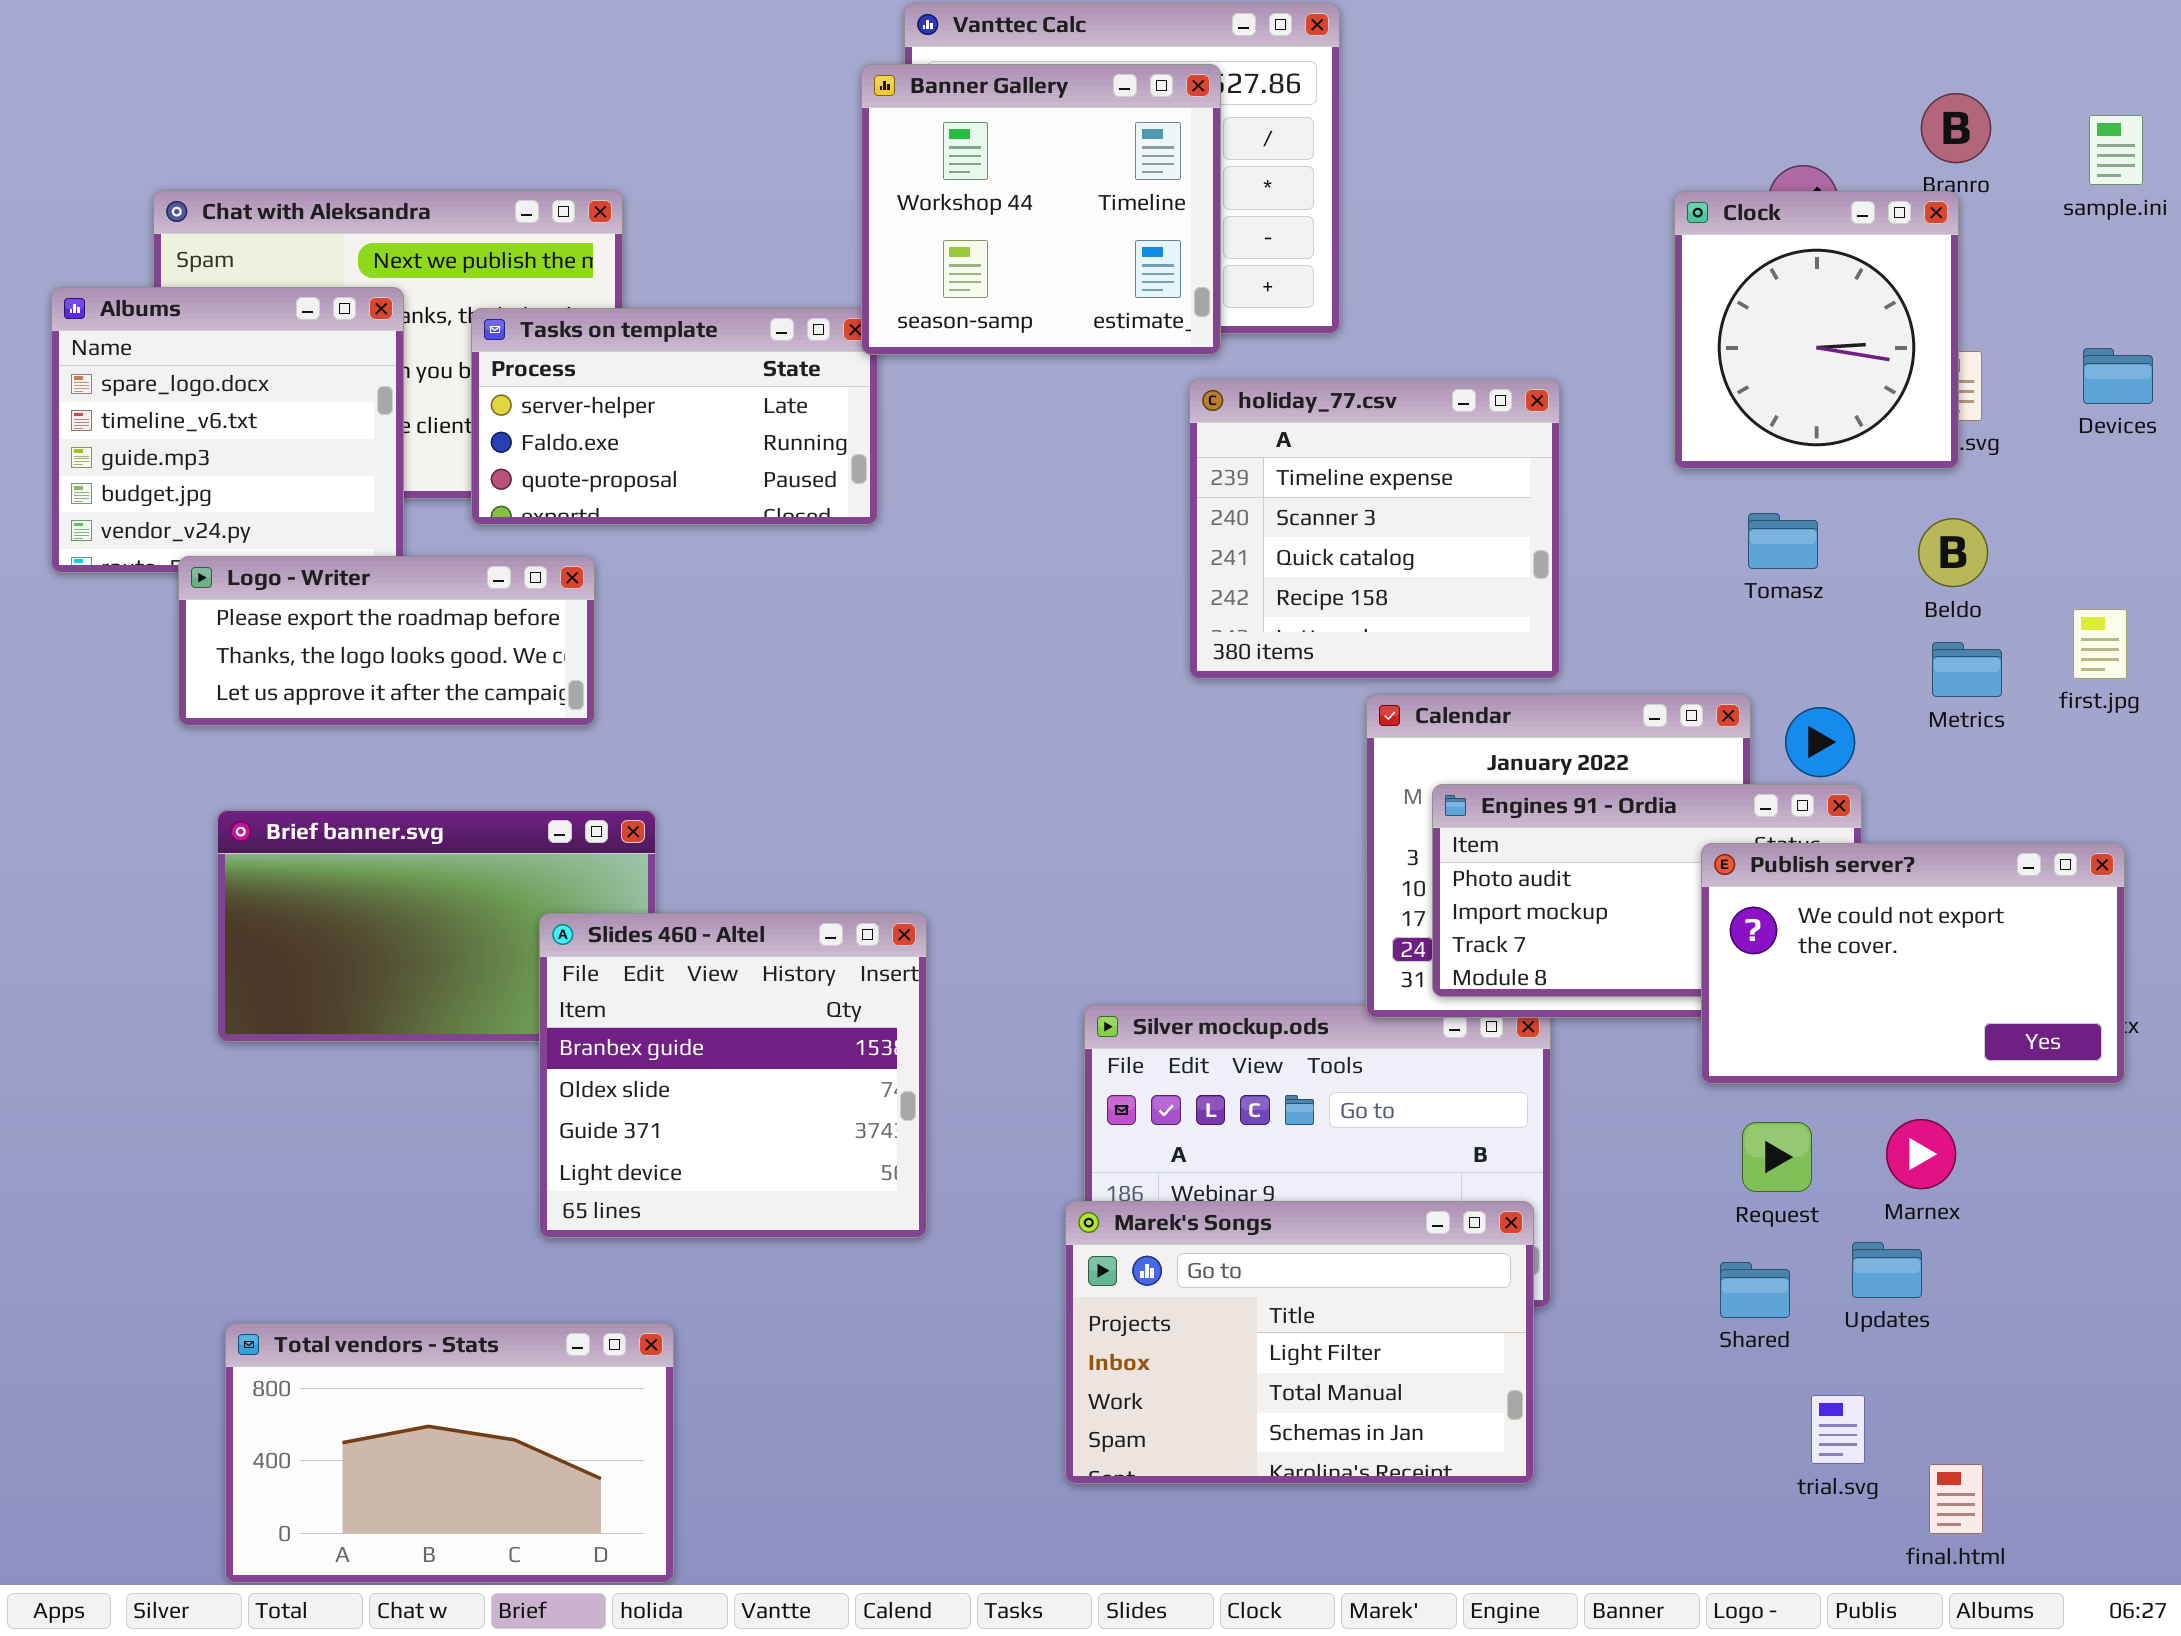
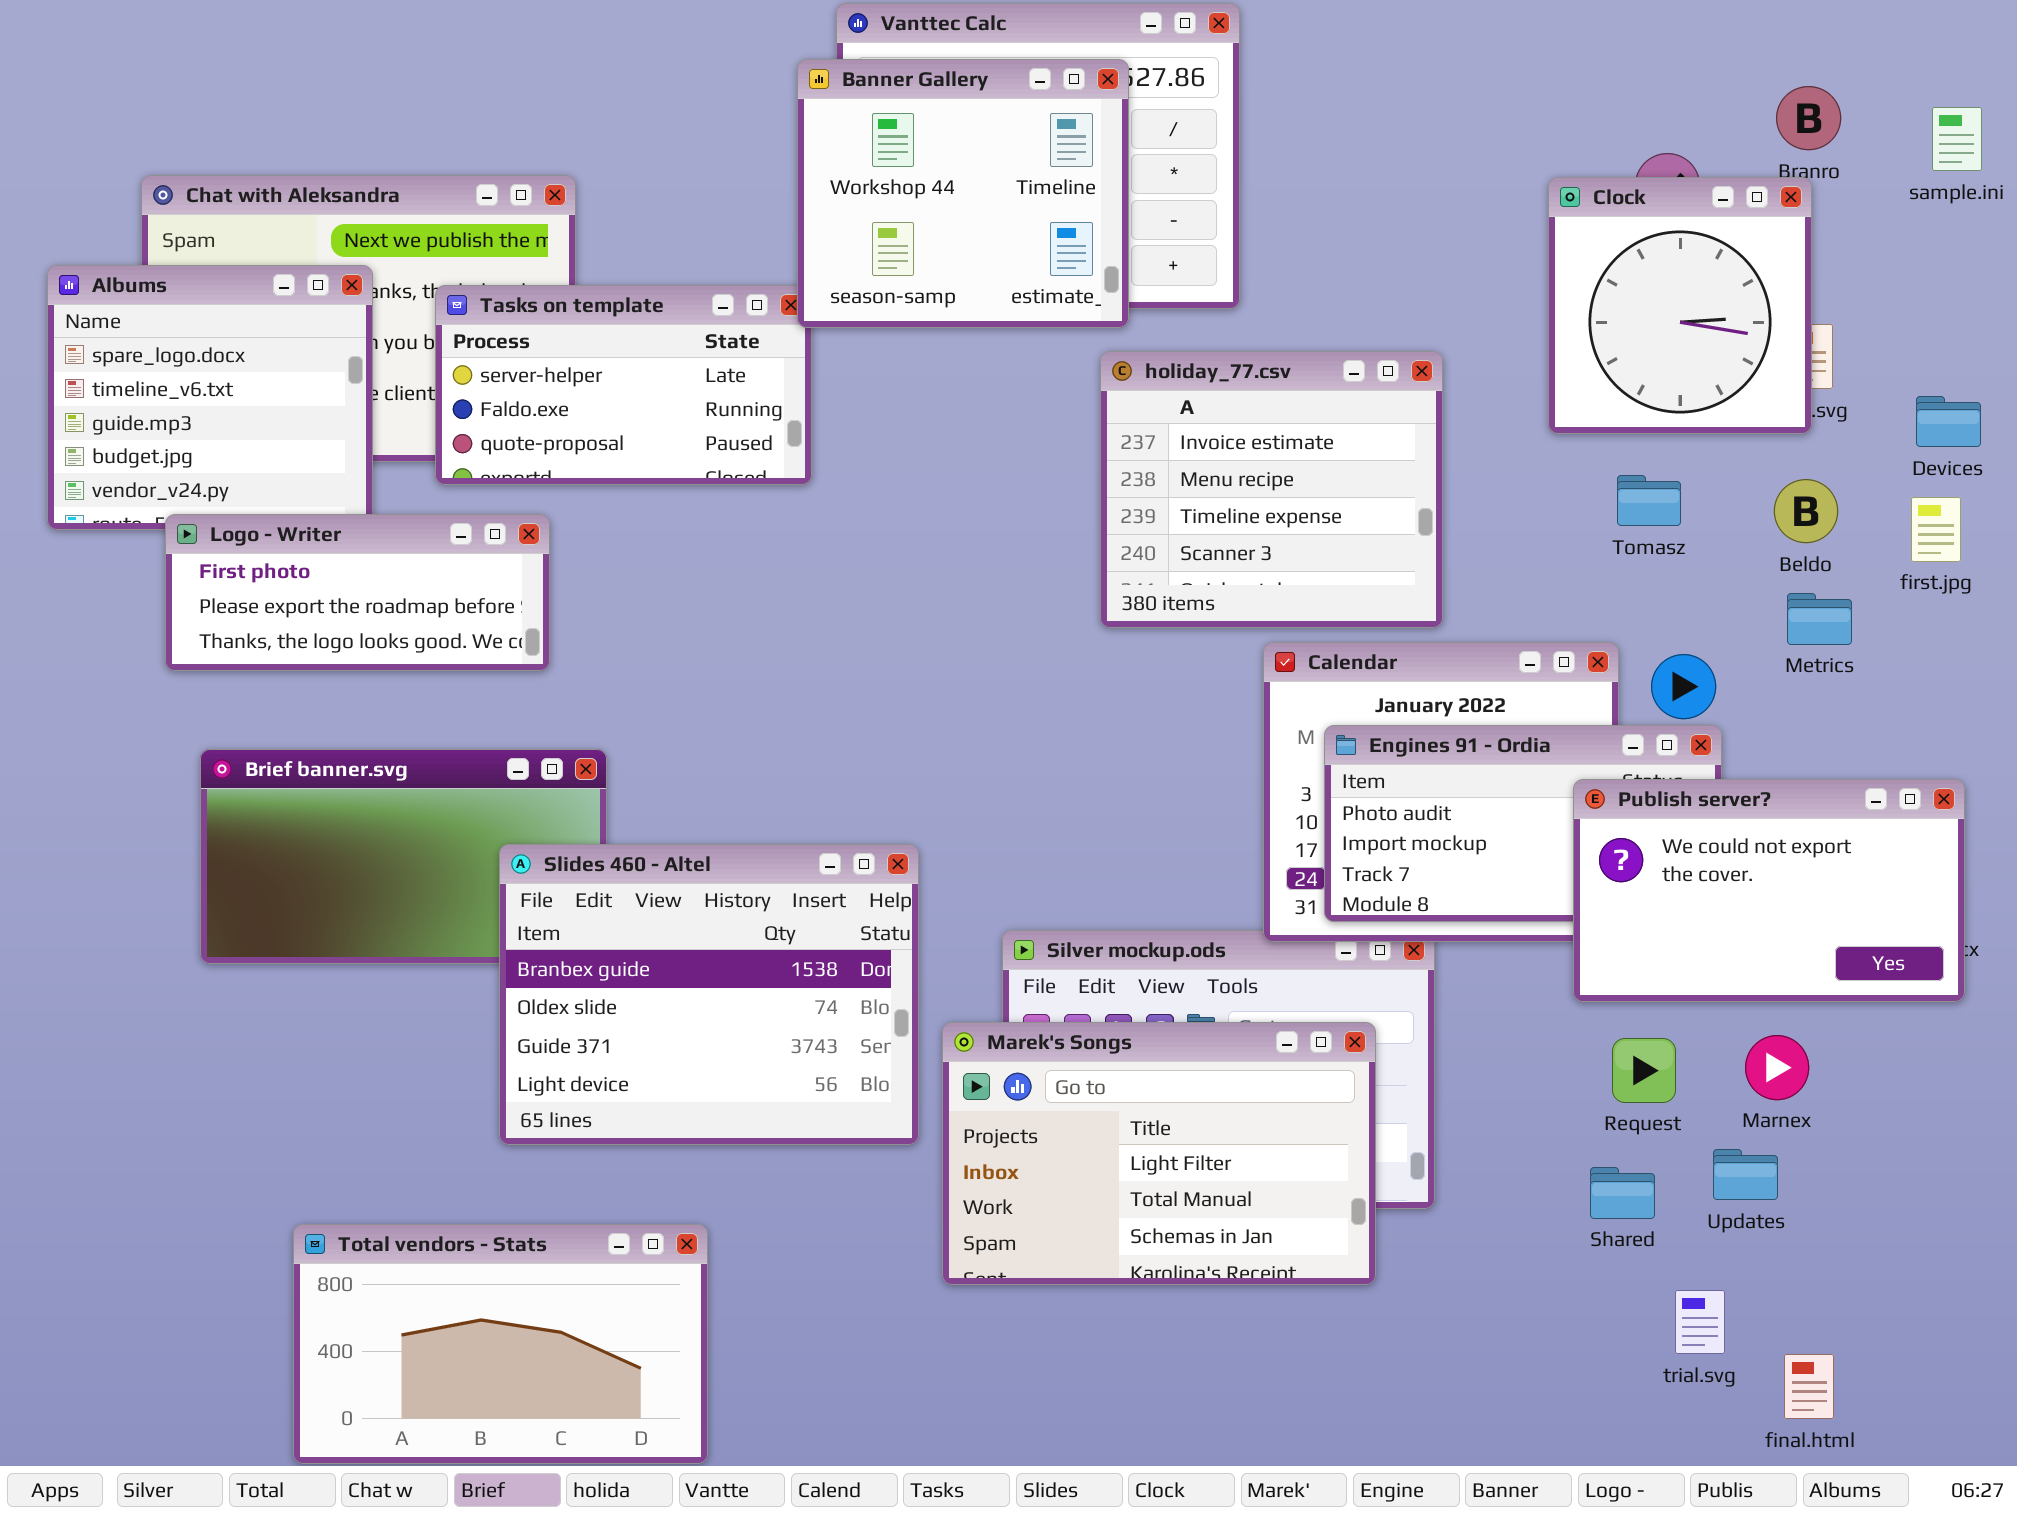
Devices: [2083,348,2153,404] -> [1916,396,1981,447], moved
holiday_77.csv: [1189,379,1560,679] -> [1100,351,1443,628], scrolled up 2 rows
Logo - Writer: [178,556,595,726] -> [165,514,550,671], scrolled up 1 row
first.jpg: [2073,609,2127,679] -> [1911,497,1961,562], moved
Slides 460 - Altel: [539,913,927,1238] -> [499,844,919,1145], resized
Marek's Songs: [1065,1201,1534,1484] -> [942,1022,1376,1285], moved
Total vendors - Stats: [225,1323,674,1583] -> [293,1224,708,1464], moved

